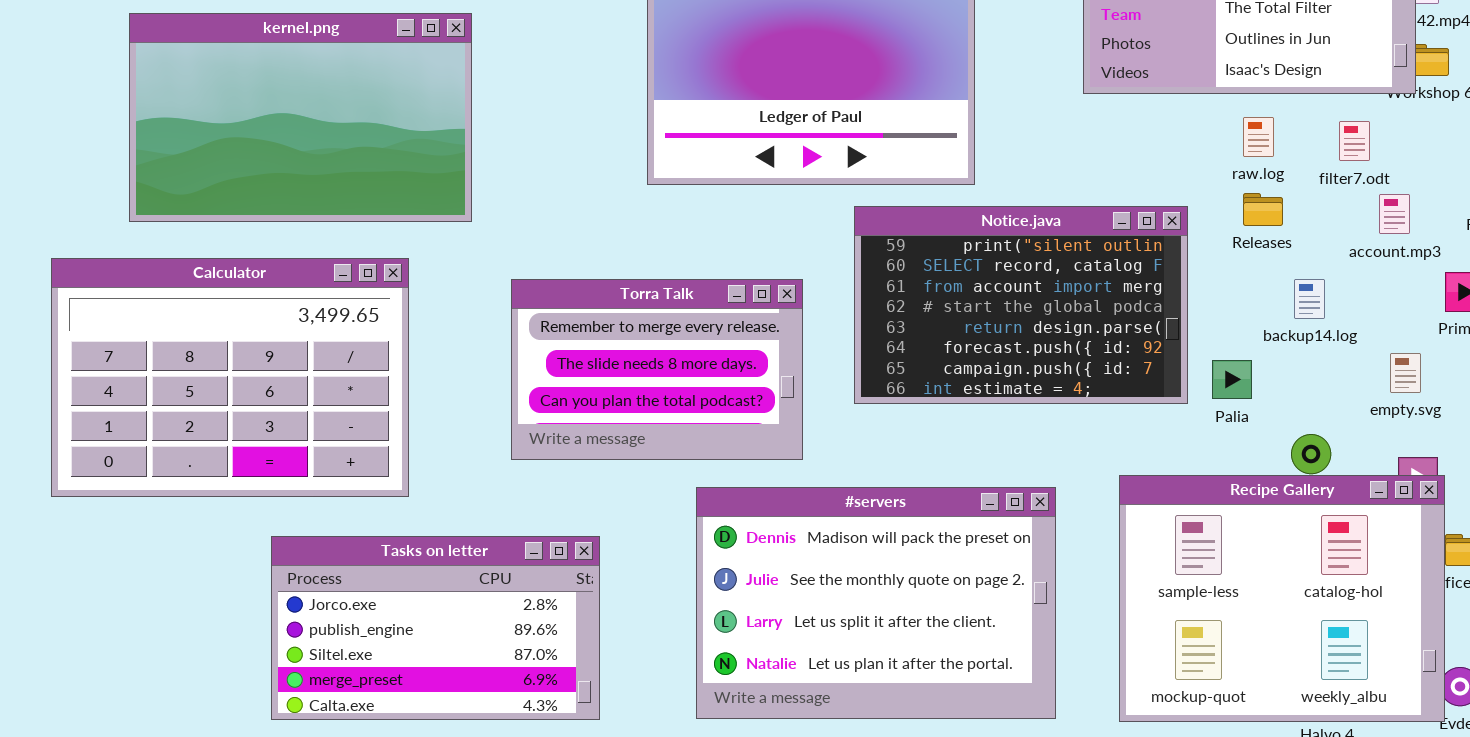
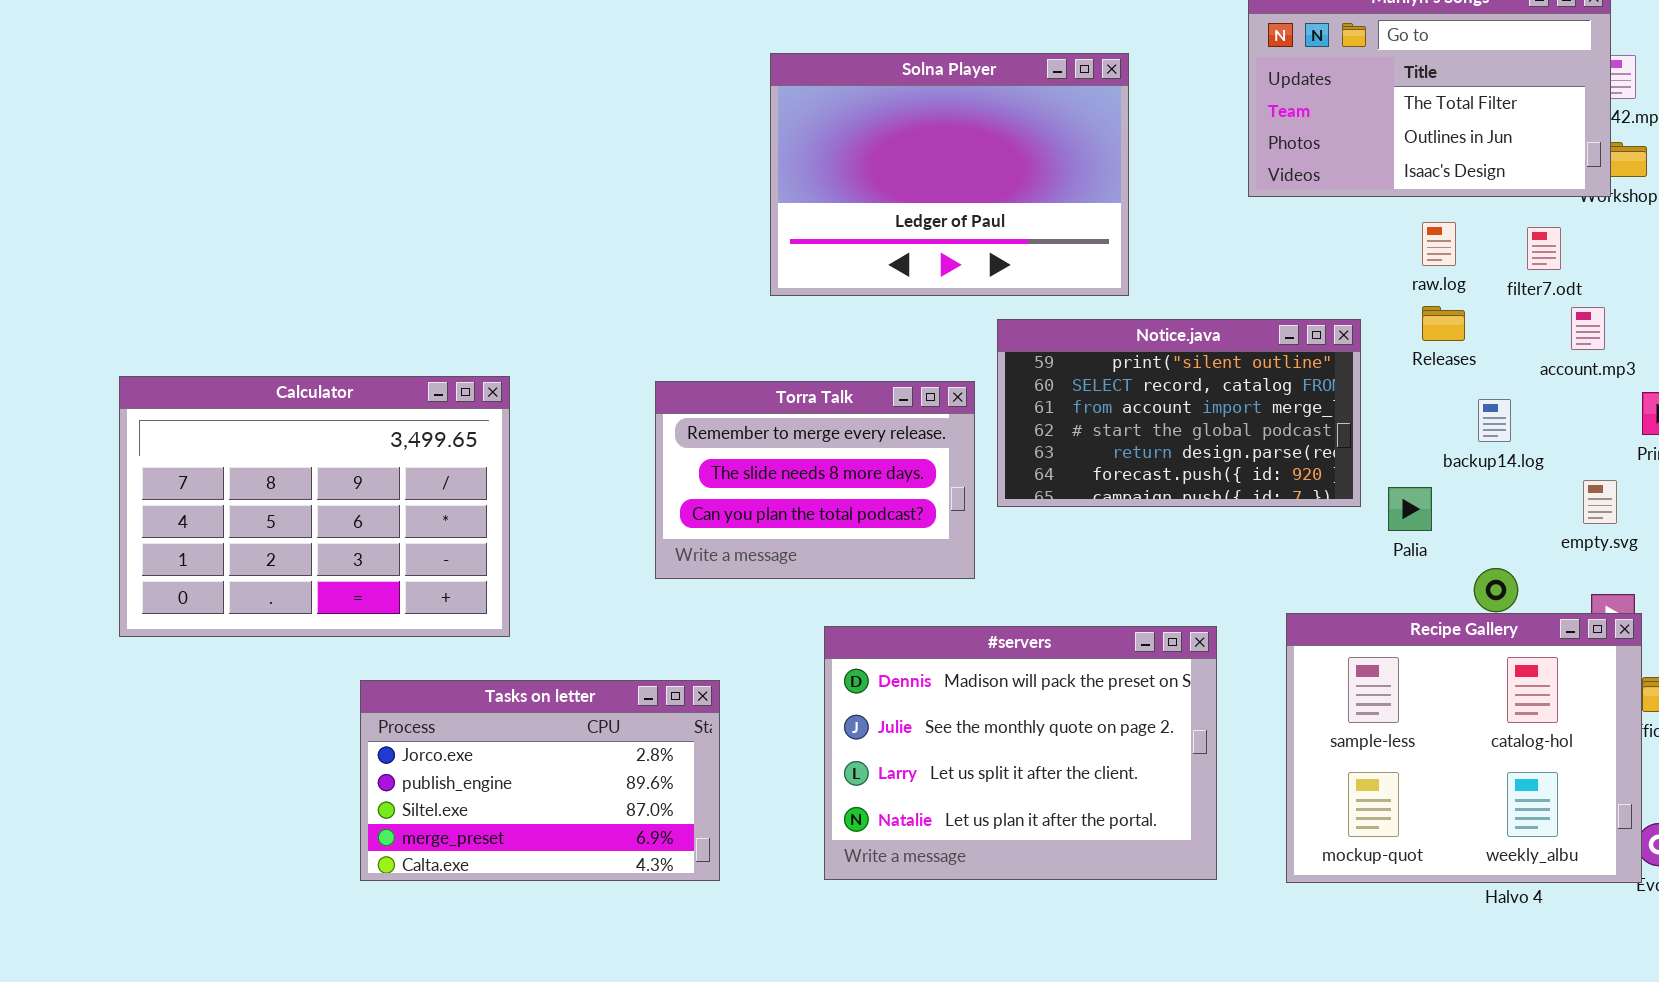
kernel.png: [129,13,472,222] -> none, closed
Notice.java: [854,206,1188,404] -> [997,319,1361,507], resized
Torra Talk: [511,279,803,460] -> [655,381,975,579], moved

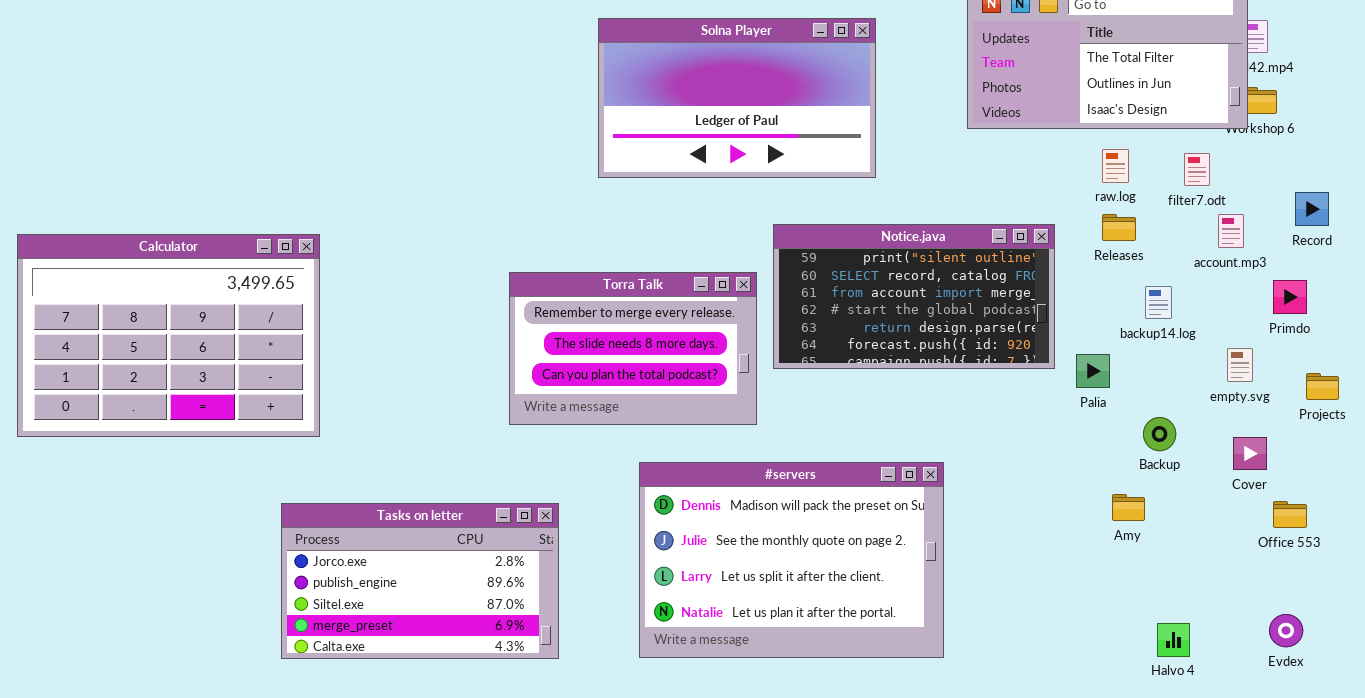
Solna Player: [770,53,1129,296] -> [598,18,876,178], resized
Calculator: [119,376,510,637] -> [17,234,320,437], moved
Recipe Gallery: [1286,613,1642,883] -> none, closed

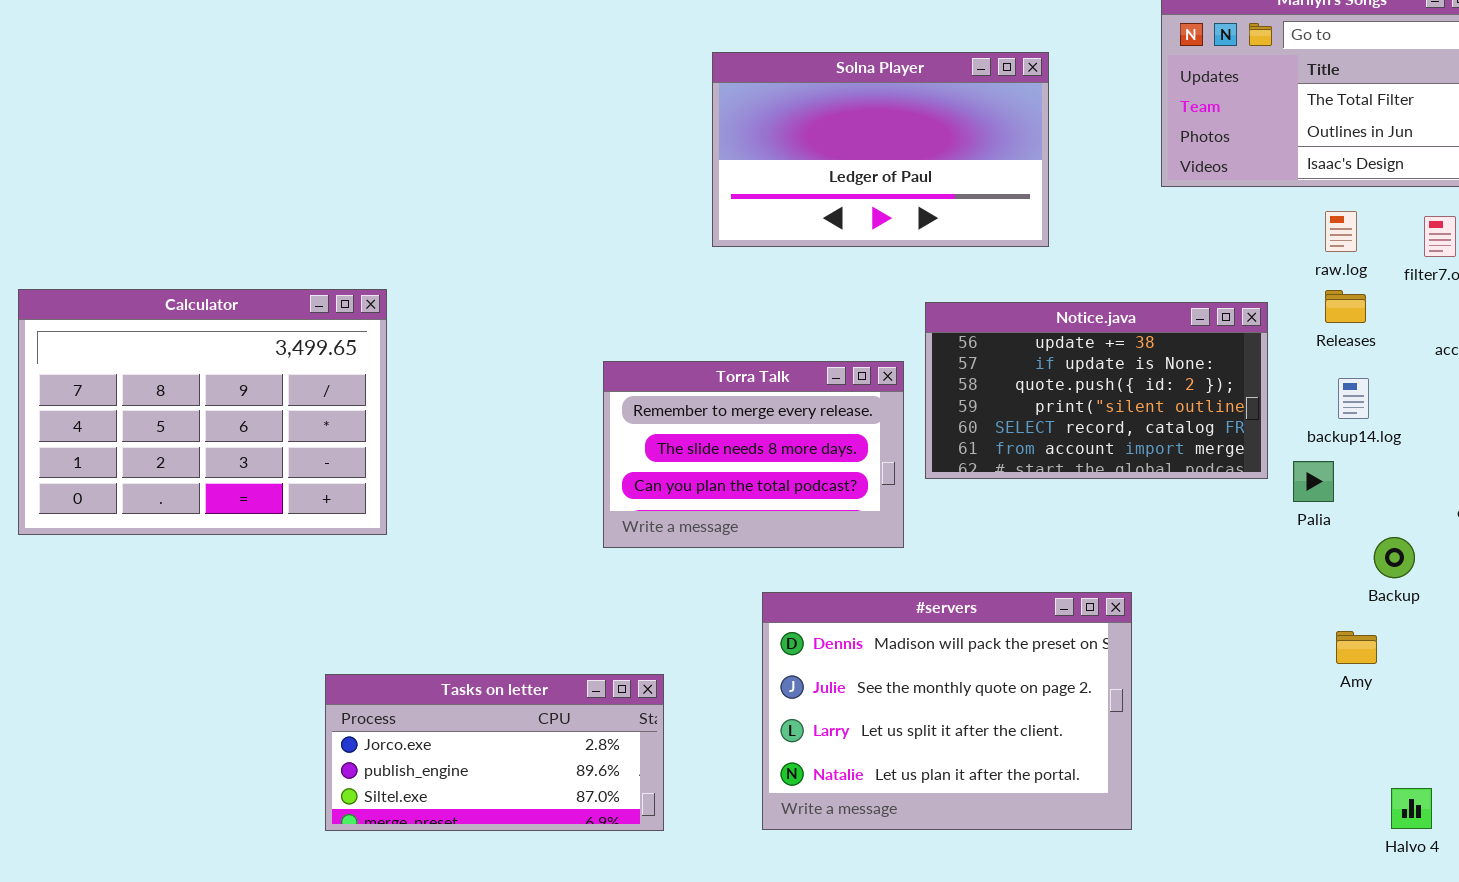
Notice.java: [773,224,1055,369] -> [925,302,1268,479], scrolled up 3 rows
Calculator: [17,234,320,437] -> [18,289,387,535], moved
backup14.log: [1145,286,1172,319] -> [1338,378,1369,419], moved
Tasks on letter: [281,503,559,659] -> [325,674,664,831], resized

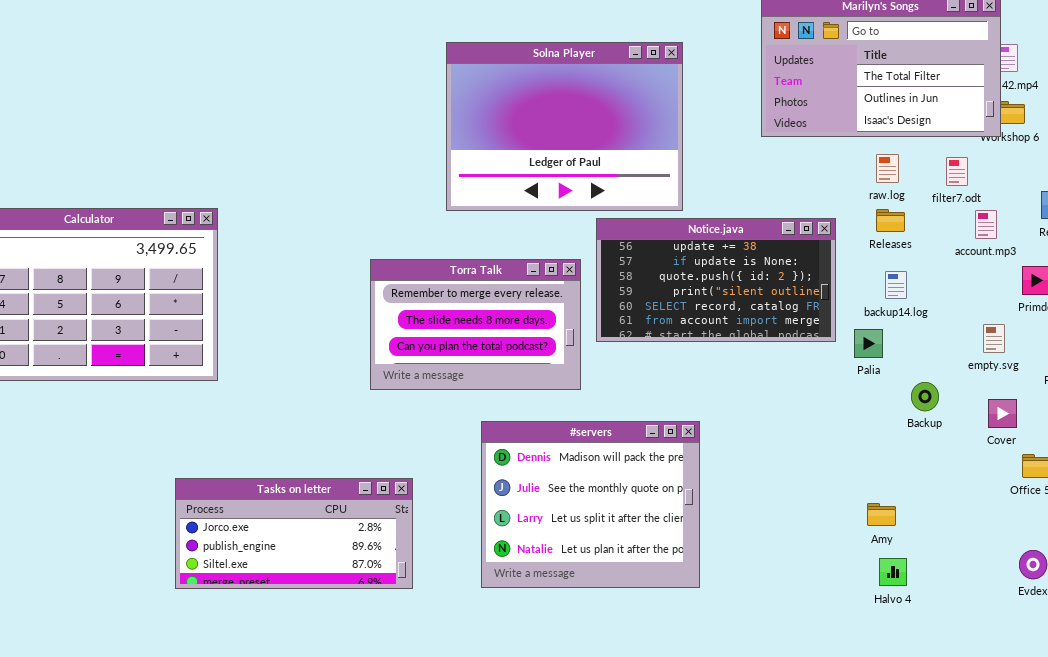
Solna Player: [712,52,1049,247] -> [446,42,683,211], resized
#servers: [762,592,1132,830] -> [481,421,700,588], resized
Amy: [1336,631,1377,664] -> [867,503,896,526], moved
Halvo 4: [1391,788,1432,829] -> [879,558,907,586], moved

